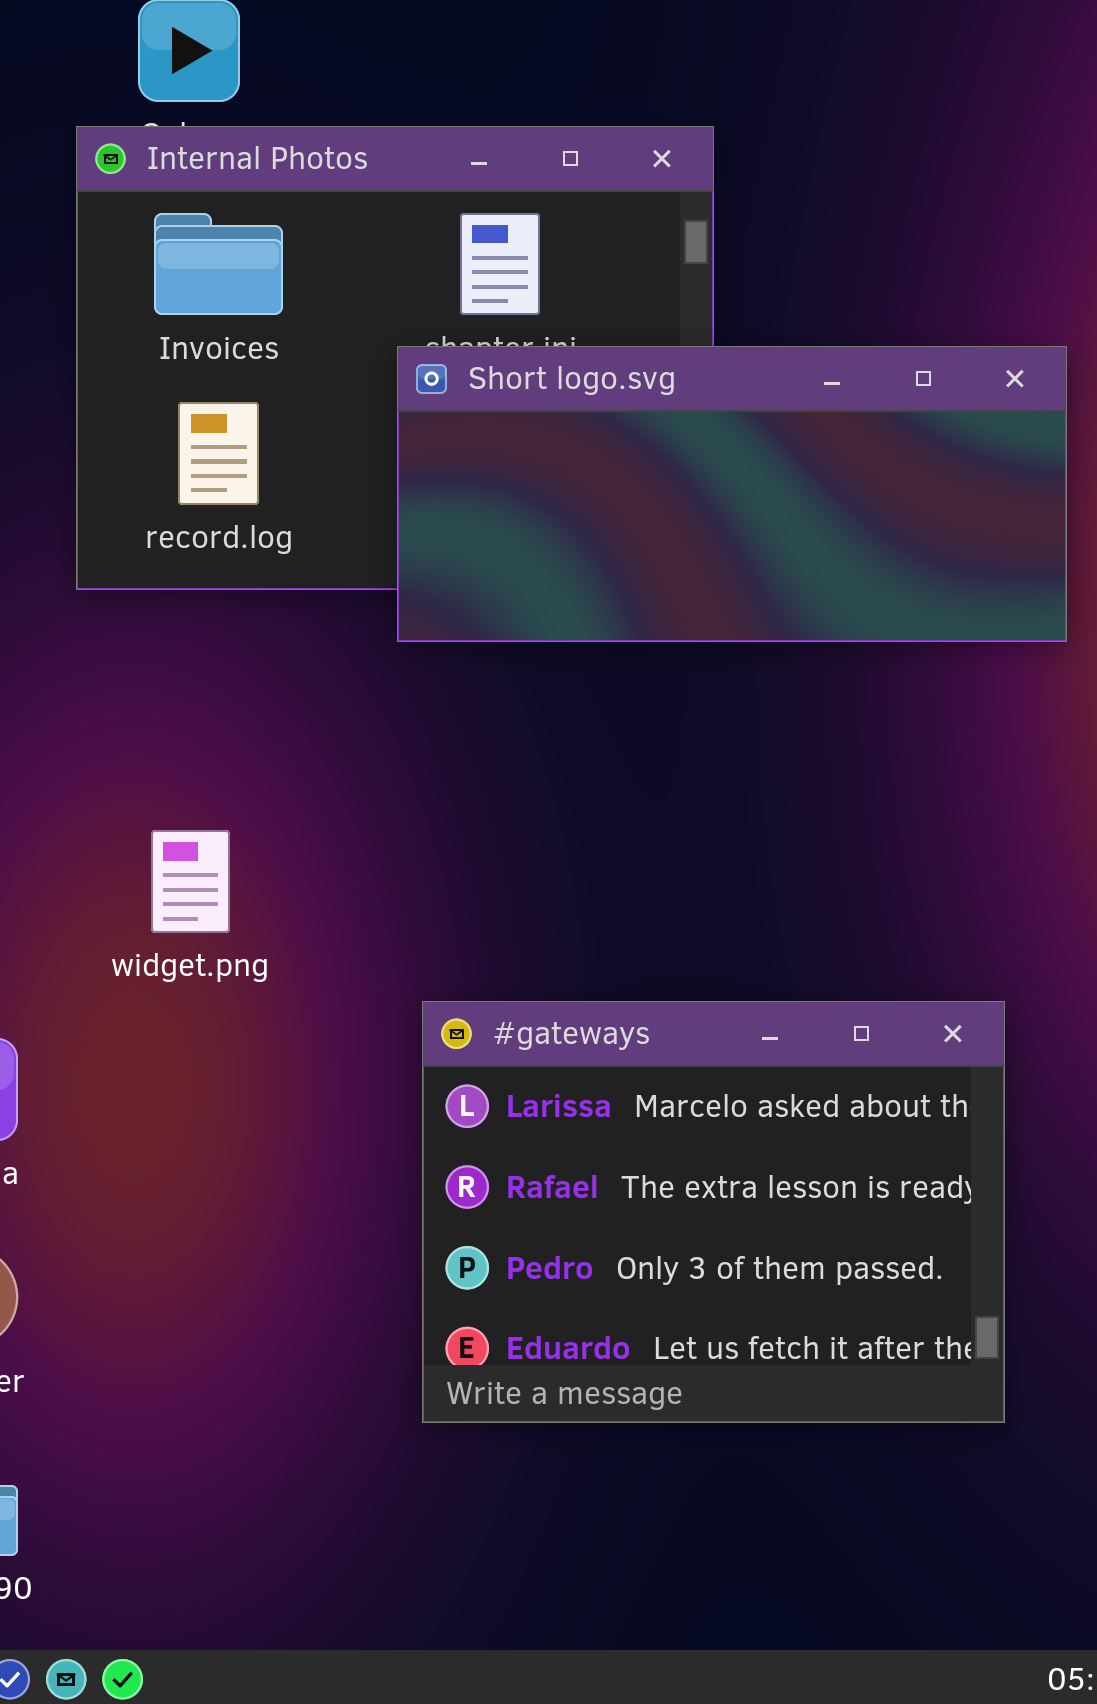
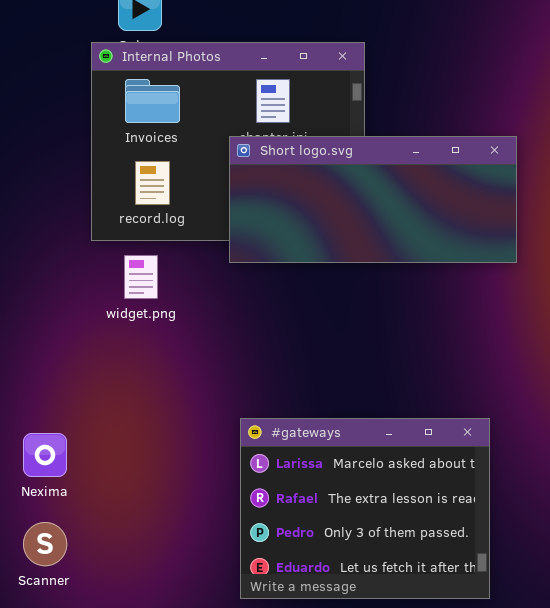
widget.png: [151,830,230,933] -> [124,255,158,299], moved

